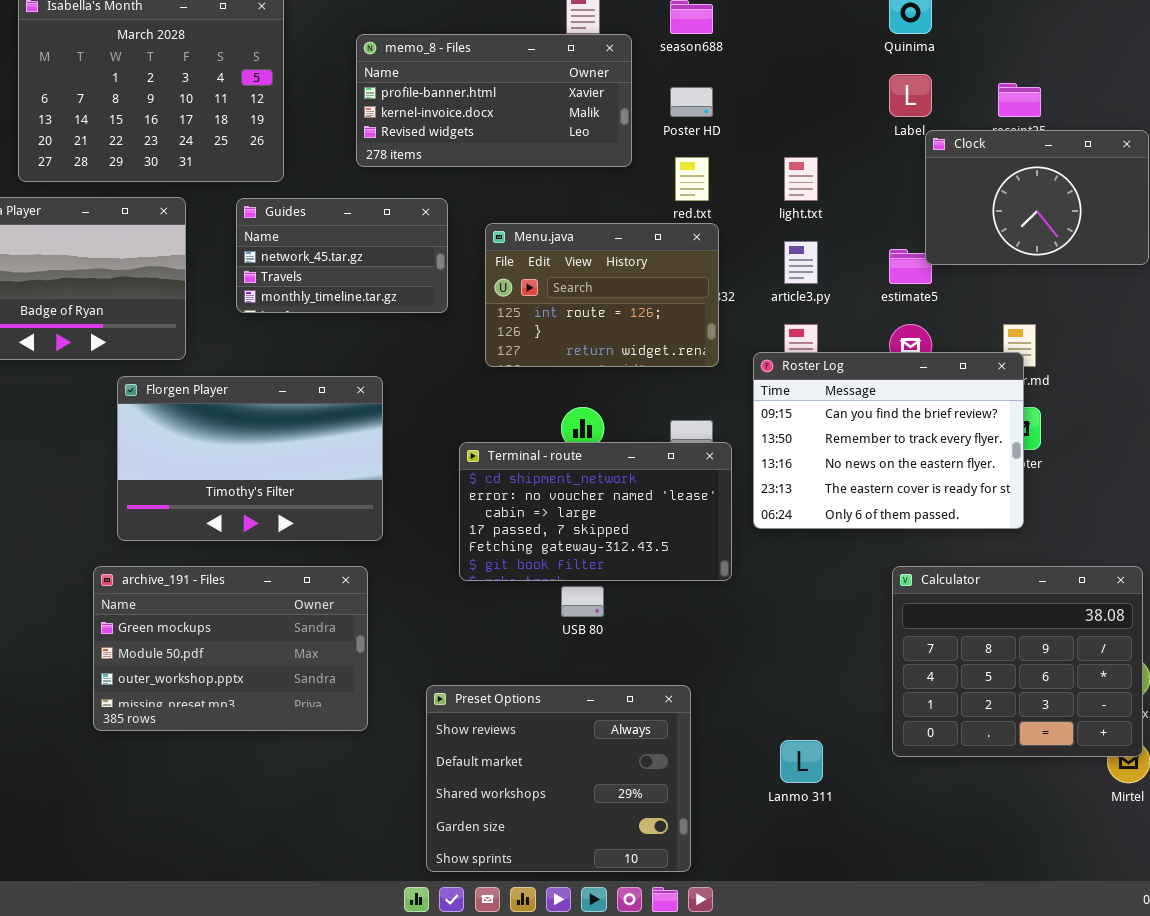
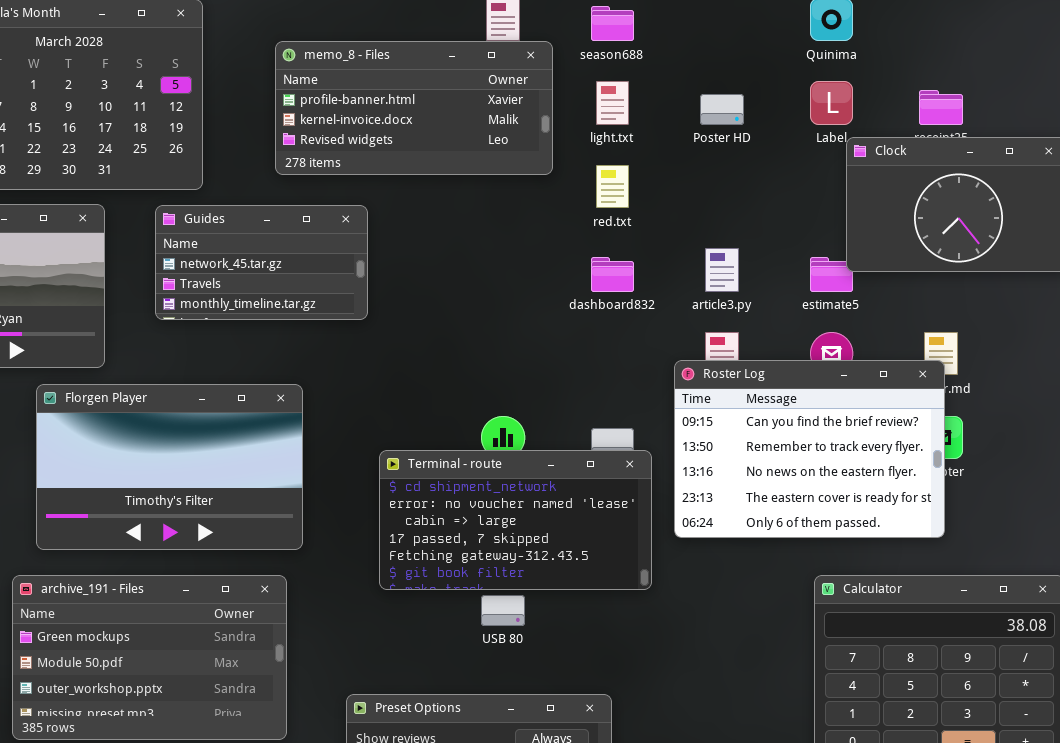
Poster HD: [670,87,713,117] -> [700,94,744,125], moved
light.txt: [784,157,818,201] -> [596,81,629,125], moved
Menu.java: [485,223,719,367] -> none, closed

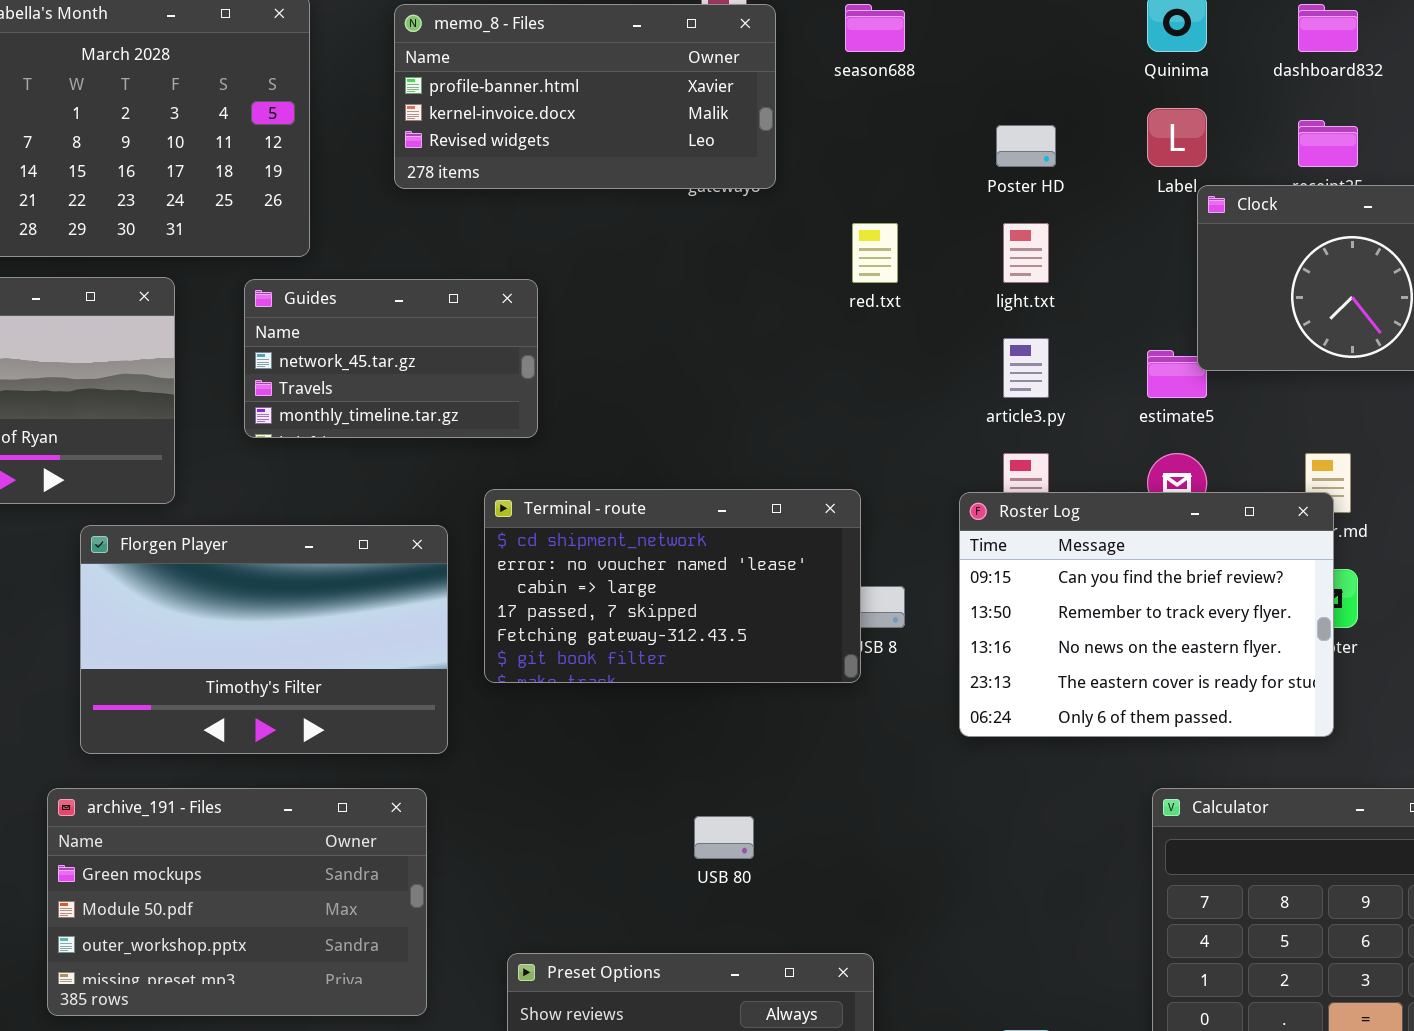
memo_8 - Files: [275,41,553,175] -> [394,4,776,189], moved
light.txt: [596,81,629,125] -> [1003,223,1049,283], moved
dashboard832: [591,257,634,292] -> [1298,4,1358,52], moved
Terminal - route: [379,450,652,590] -> [484,489,861,683], moved

